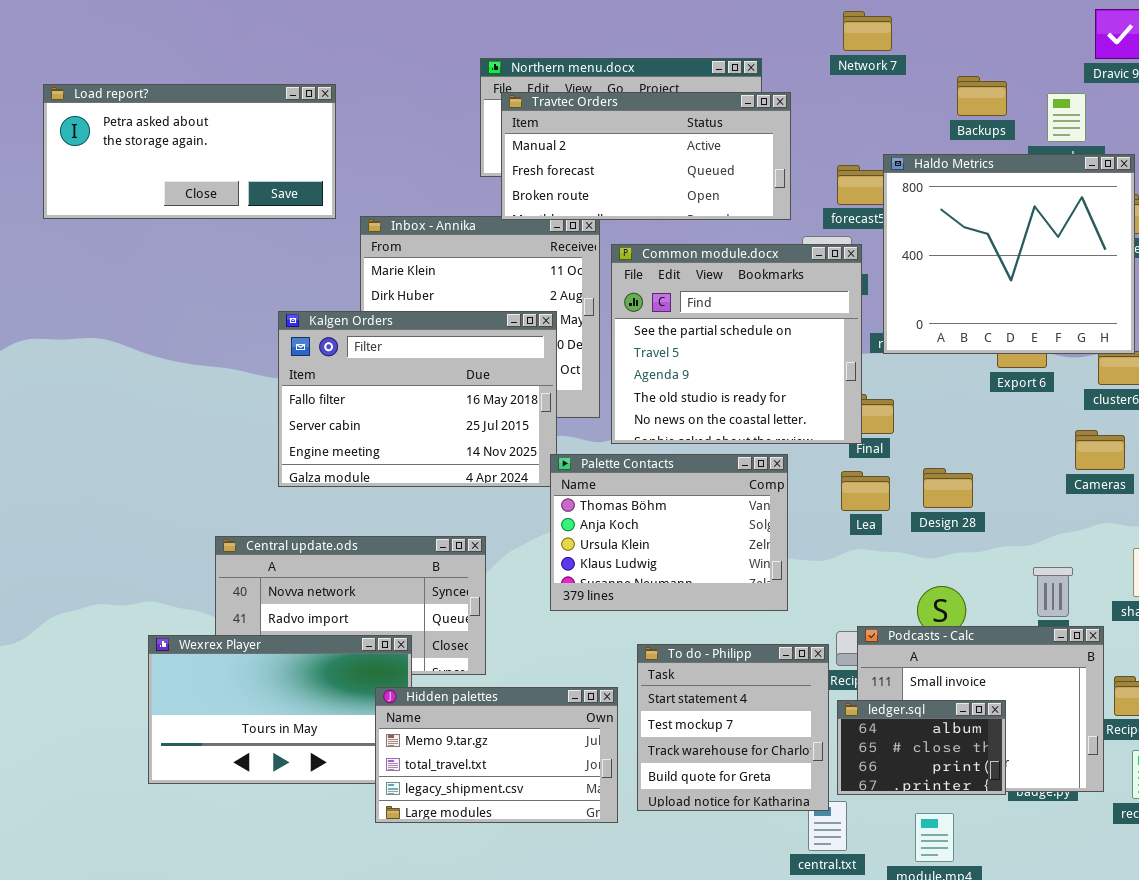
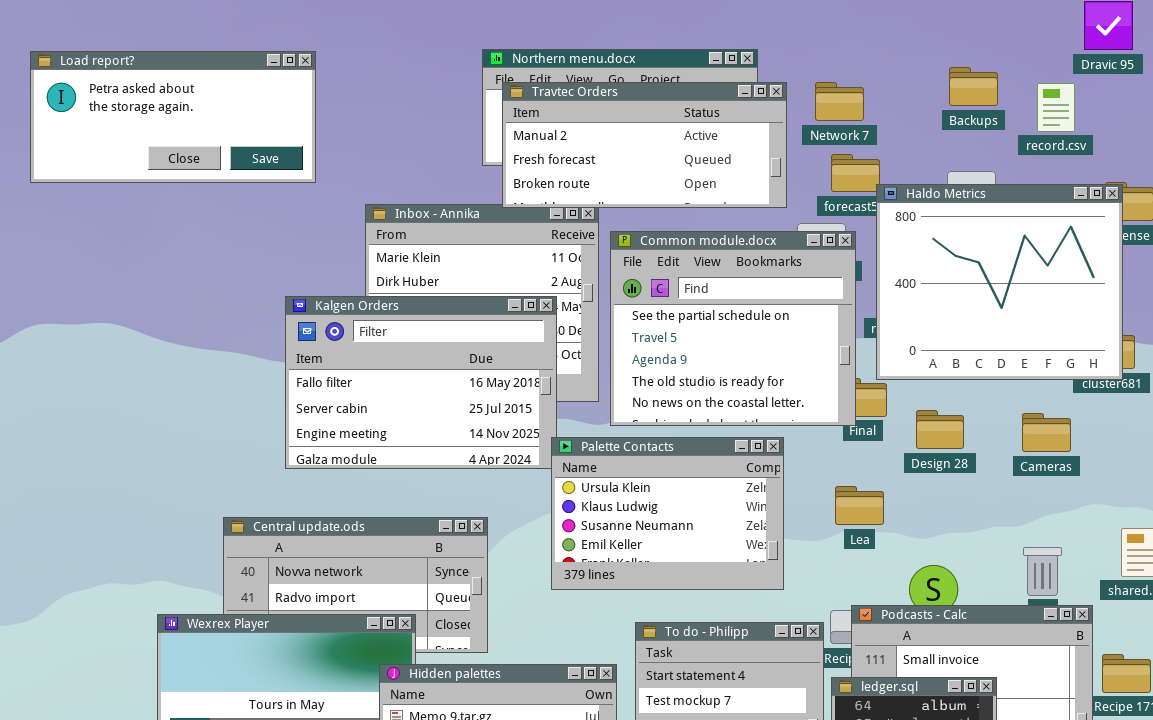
Network 7: [843,11,892,51] -> [815,82,864,121], moved
Load report?: [43,84,336,219] -> [30,51,316,183], moved
Haldo Metrics: [883,154,1135,354] -> [876,184,1123,380], moved
Cameras: [1075,430,1125,470] -> [1022,413,1071,452], moved
Palette Contacts: [550,454,788,611] -> [551,437,784,590], scrolled down 2 rows
Design 28: [923,468,973,508] -> [916,410,964,449], moved
Lea: [841,471,890,511] -> [835,486,884,525], moved

